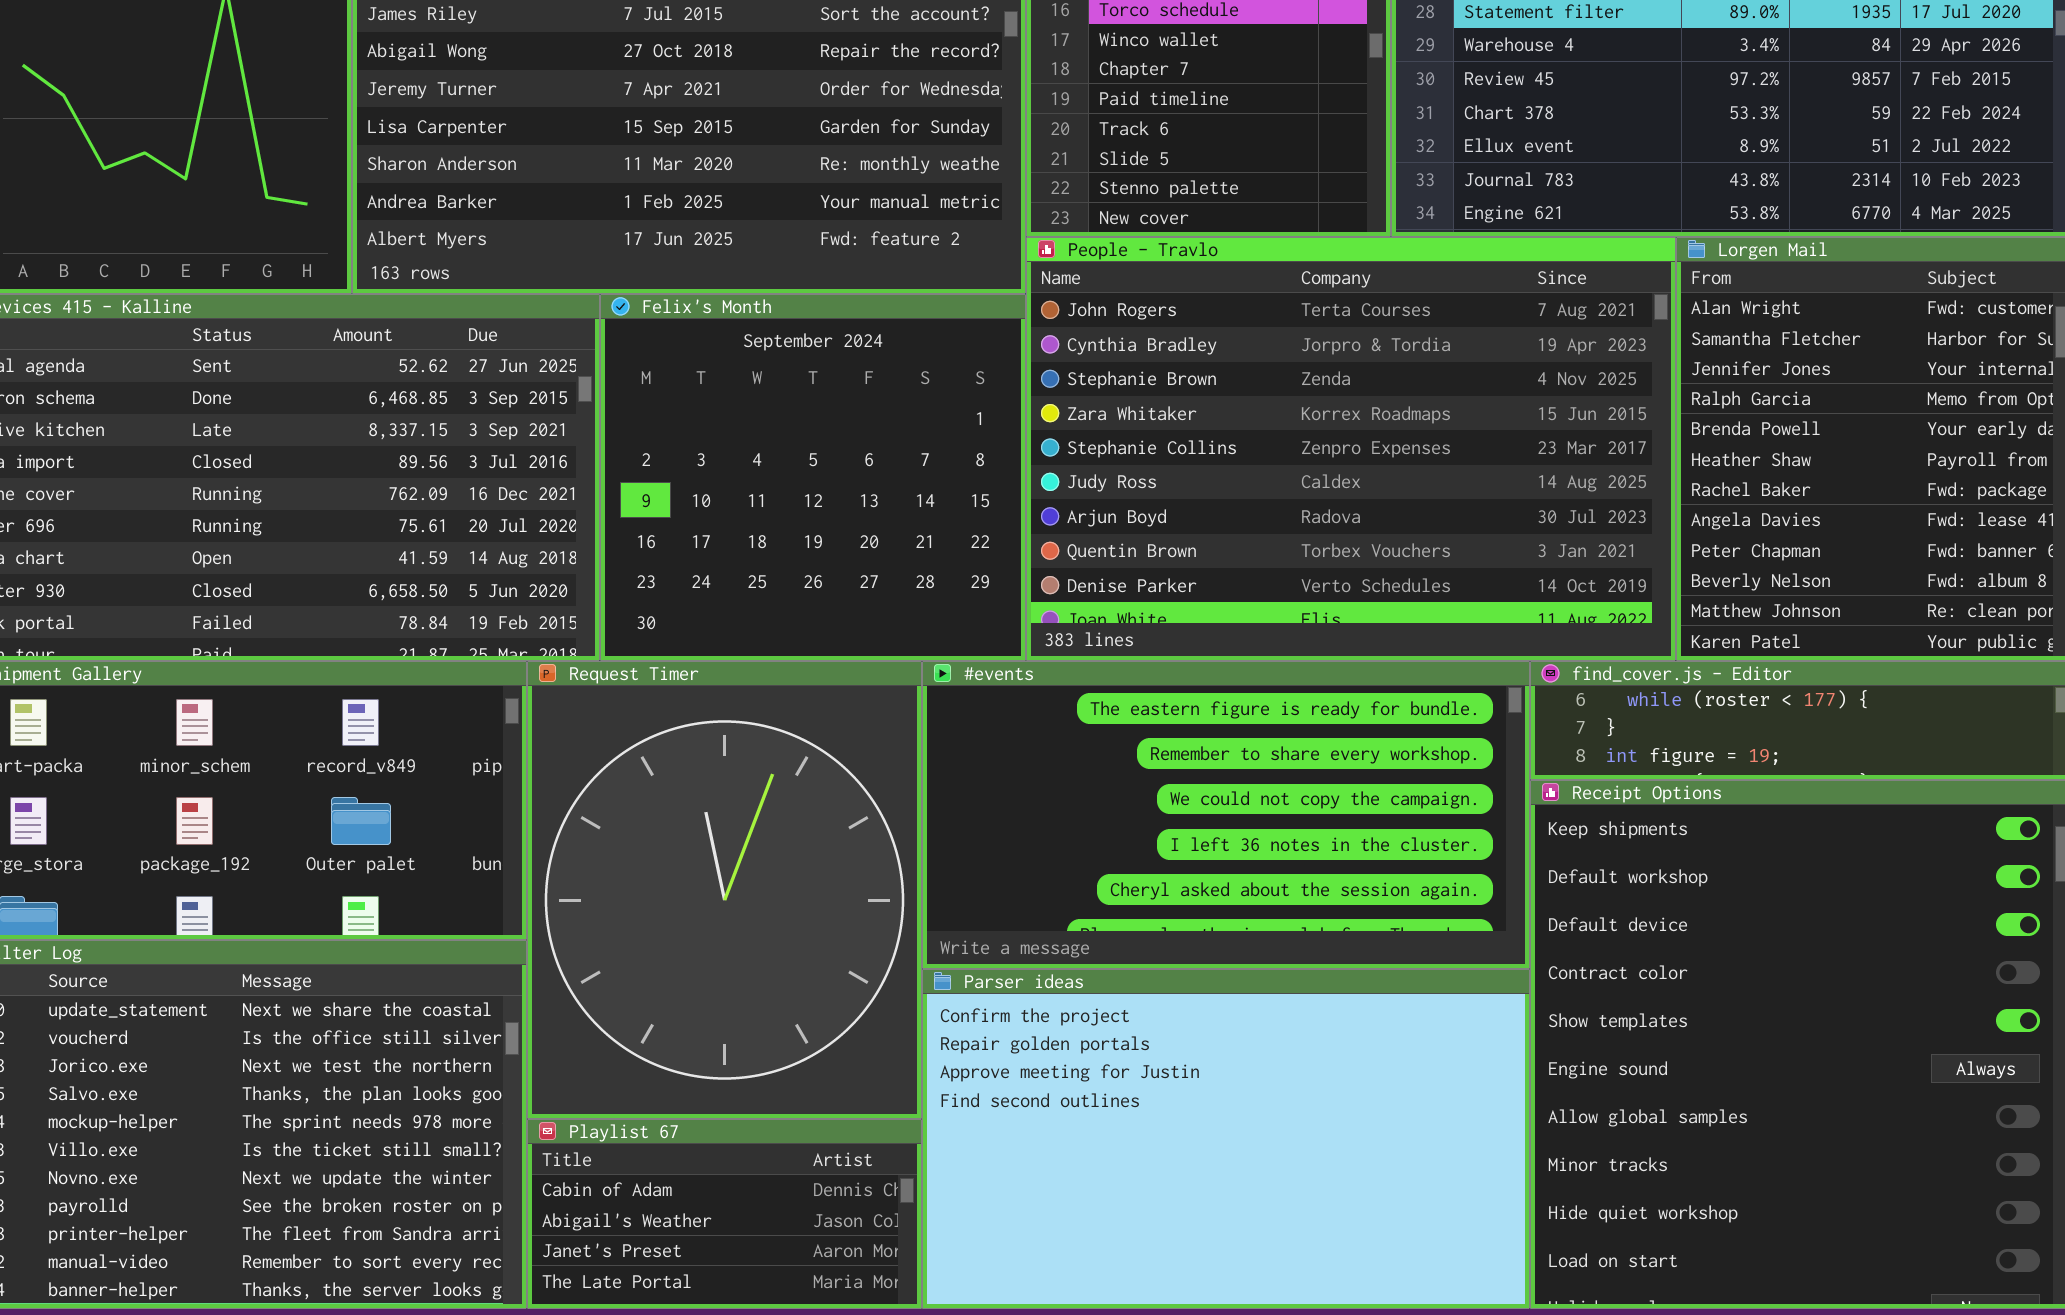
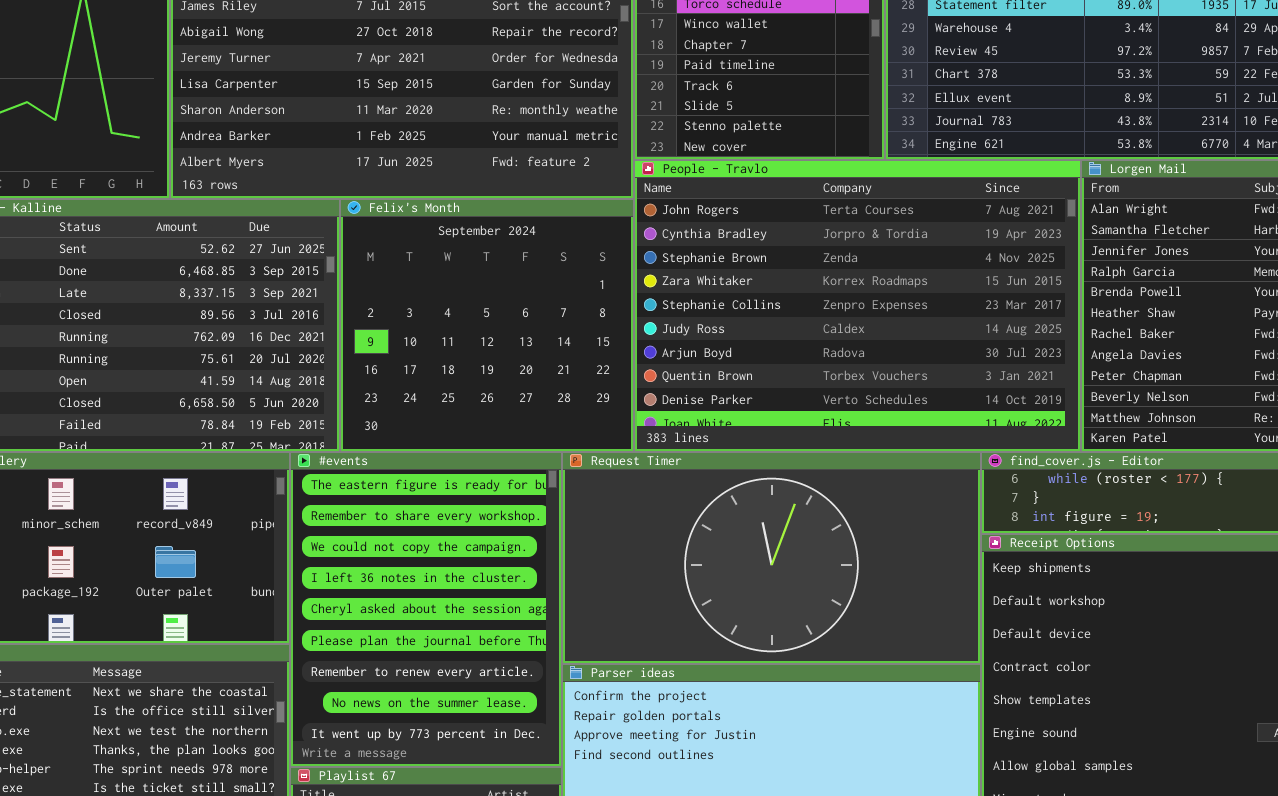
Request Timer: [527,661,922,1119] -> [562,452,981,664], moved, resized
#events: [922,661,1530,969] -> [290,452,562,767], moved, resized

